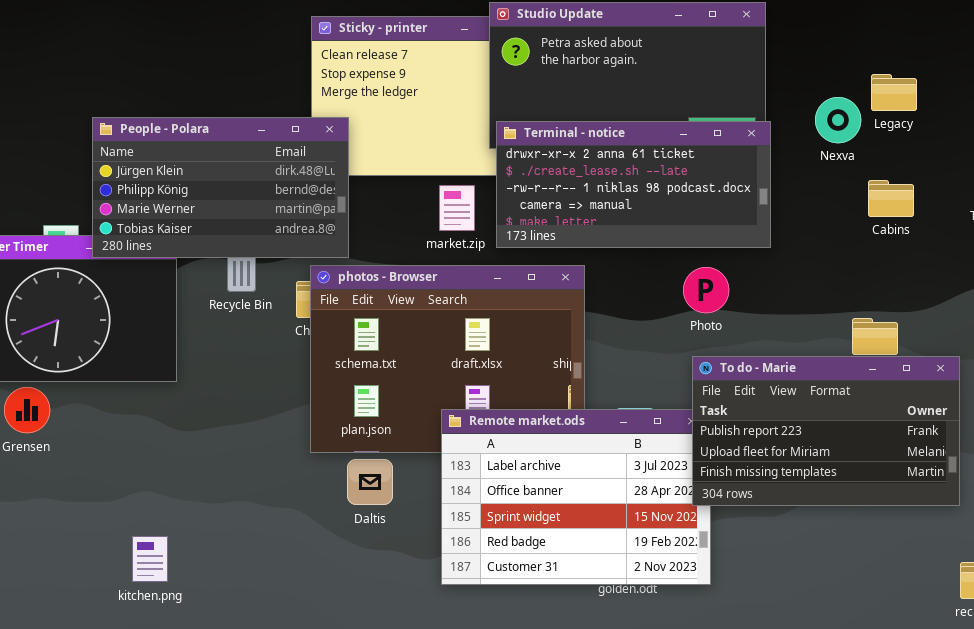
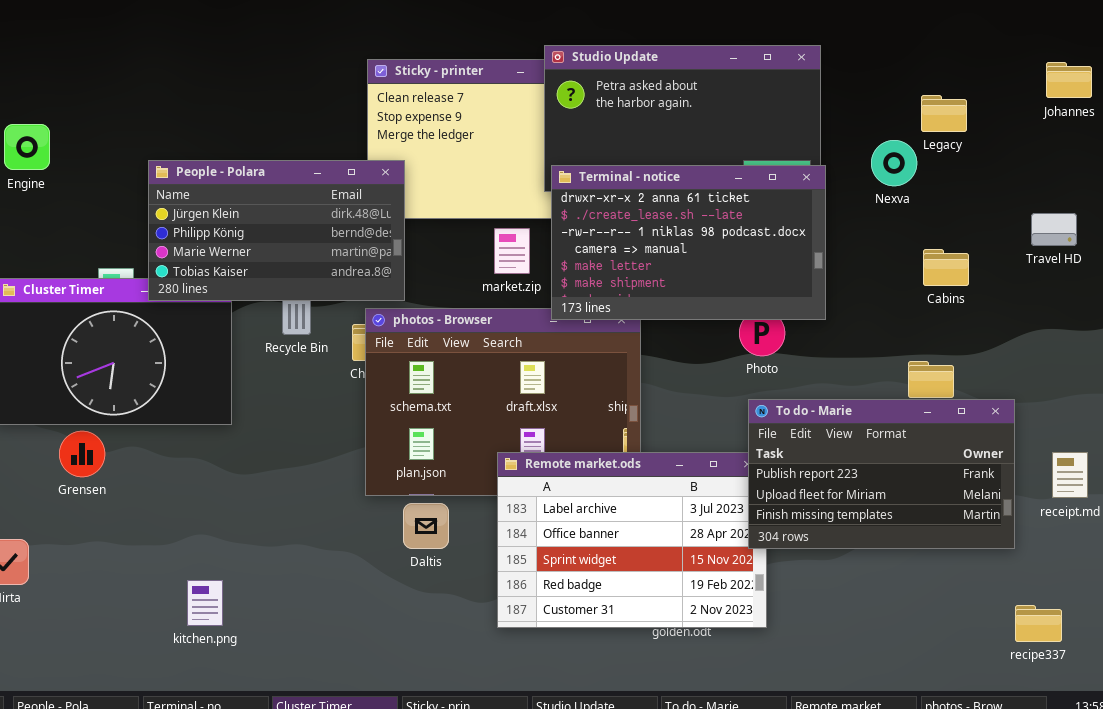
Legacy: [871,74,917,111] -> [921,95,967,132], moved
Terminal - notice: [496,121,771,248] -> [551,165,826,320], resized
Cabins: [868,180,914,217] -> [923,249,969,286], moved

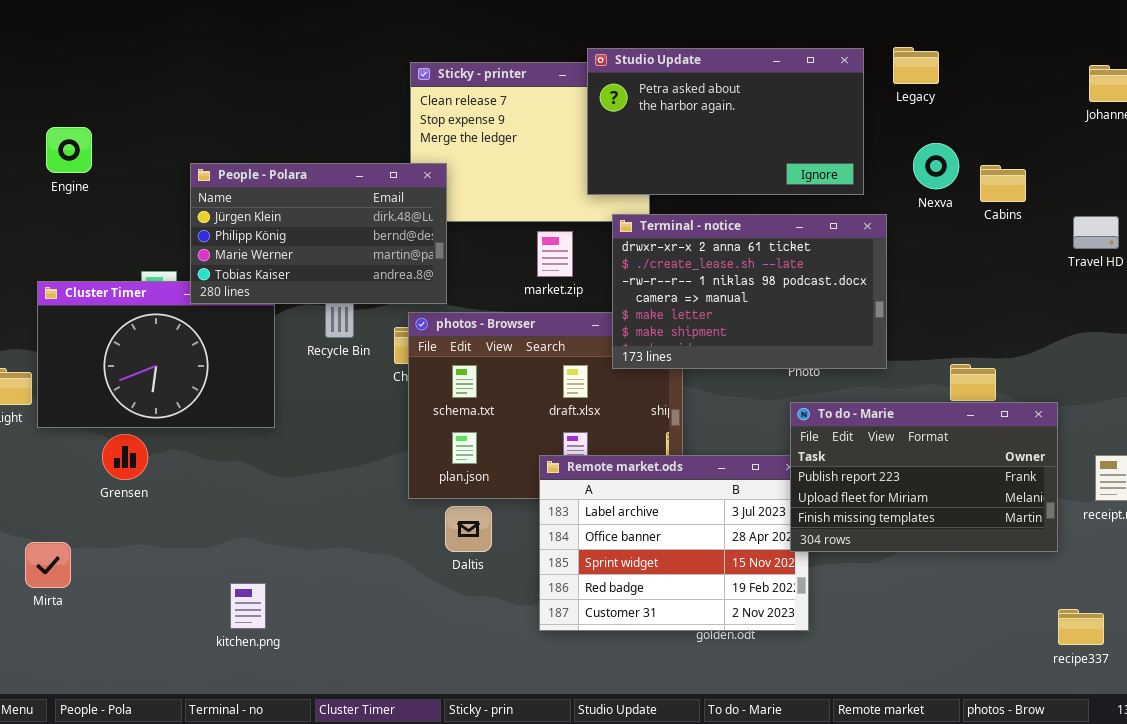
Legacy: [921,95,967,132] -> [893,47,939,84], moved
Terminal - notice: [551,165,826,320] -> [612,214,887,369], moved
Cabins: [923,249,969,286] -> [980,165,1026,202], moved

